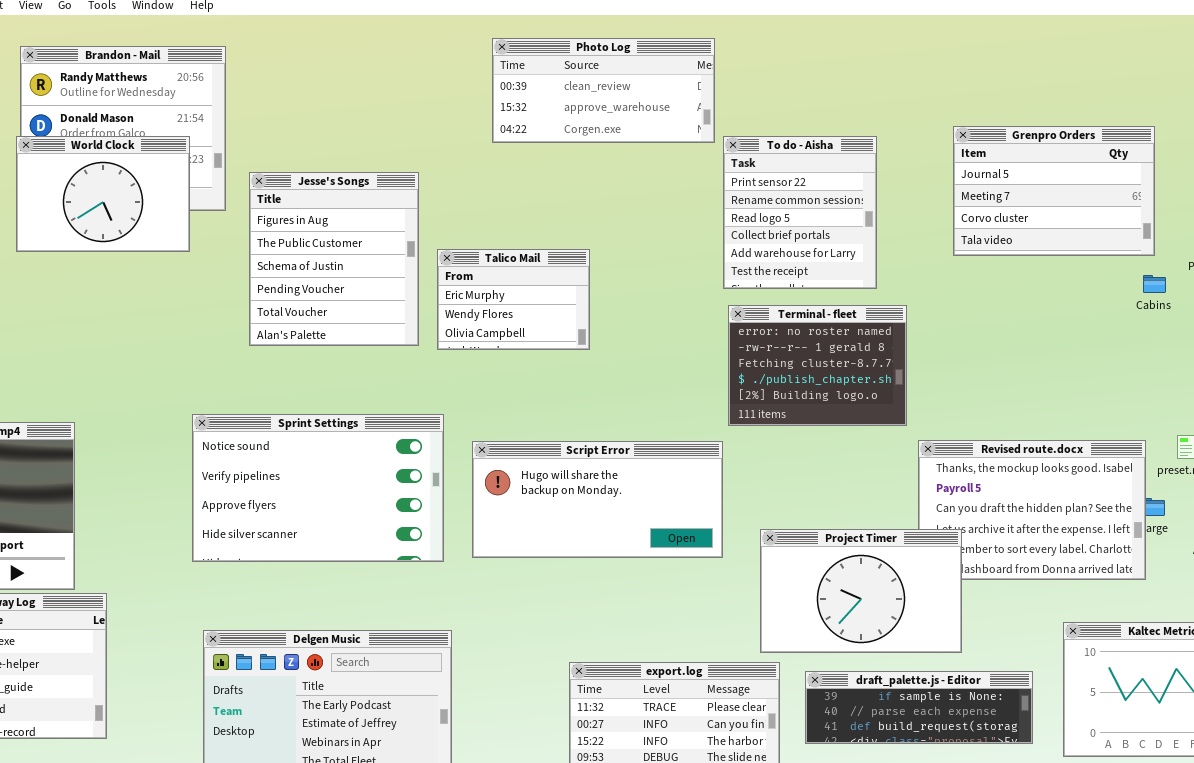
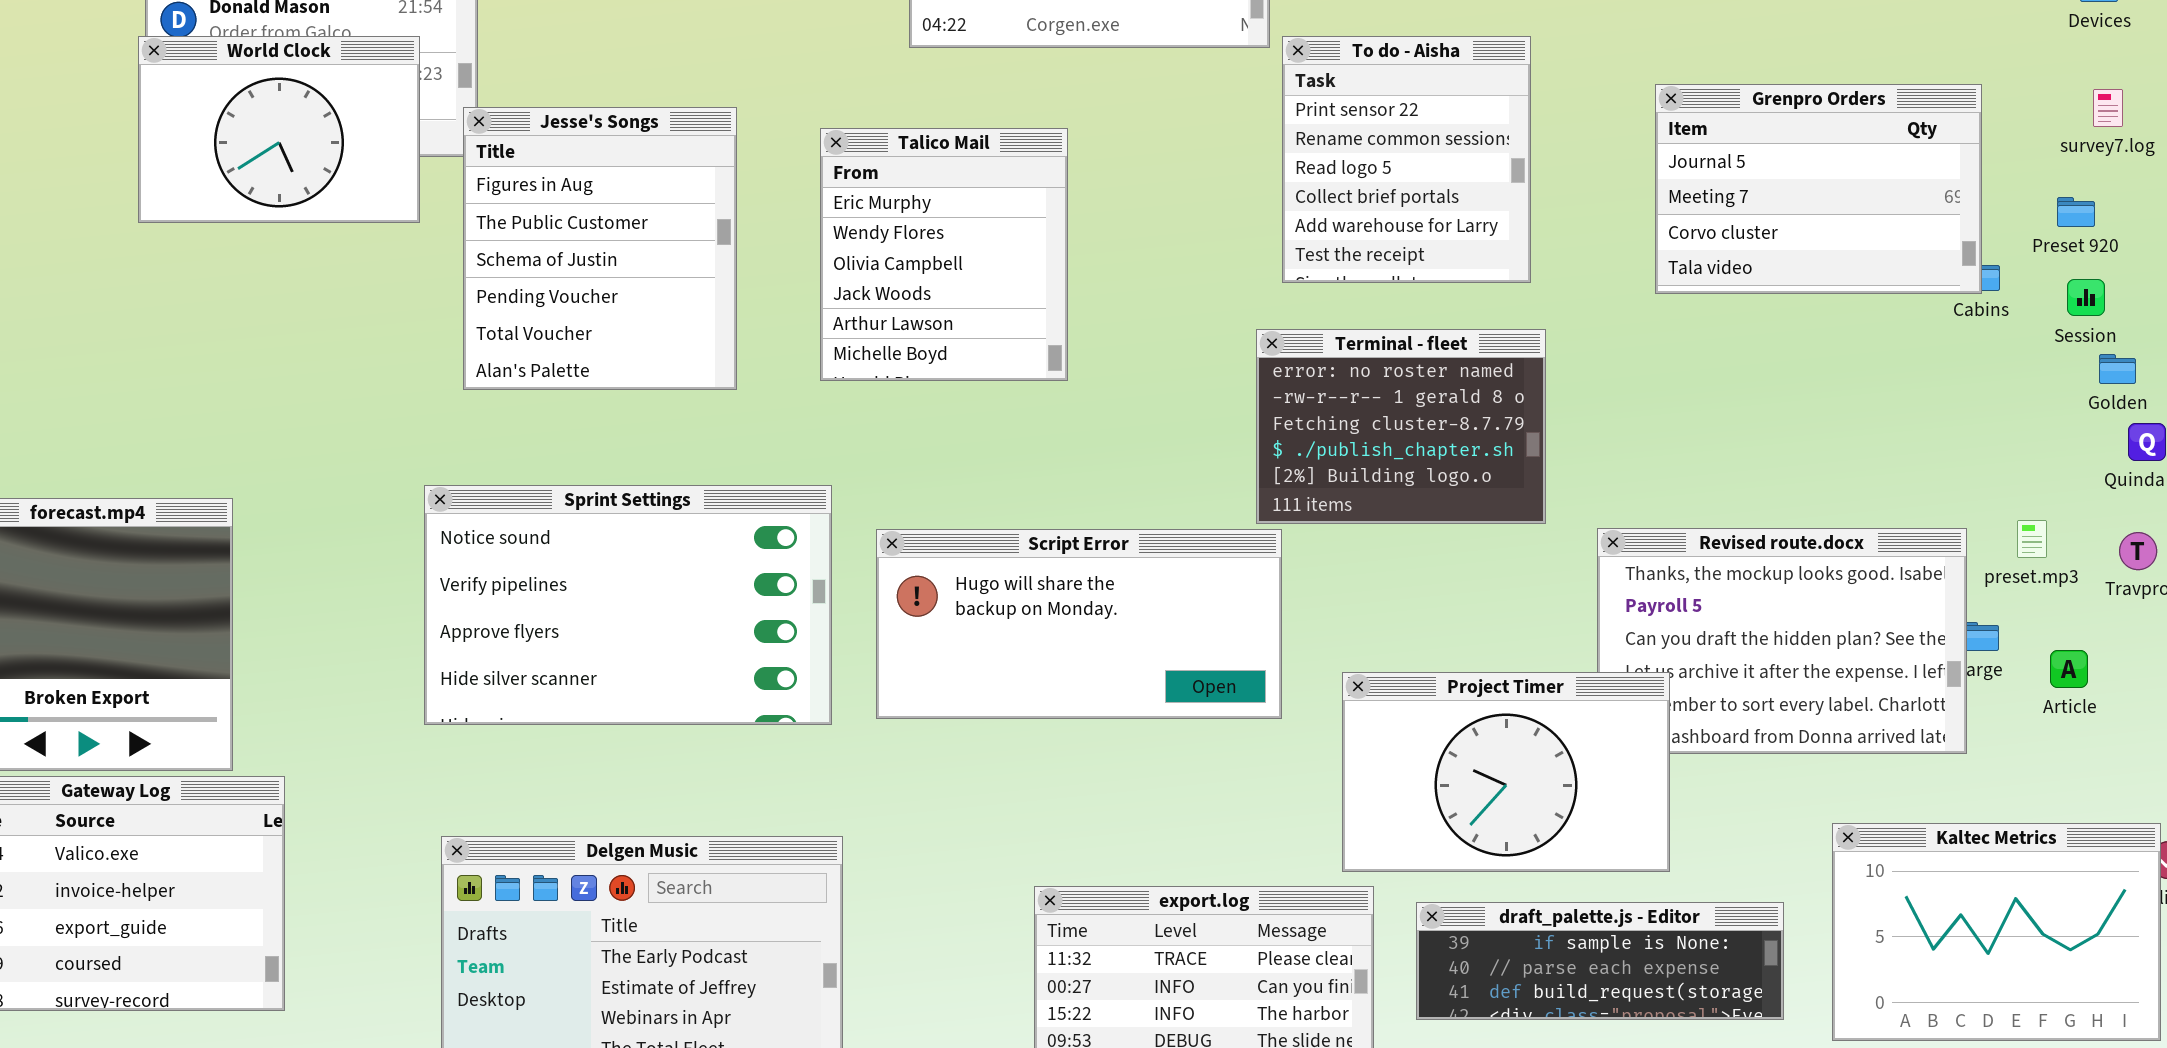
Grenpro Orders: [953,126,1155,256] -> [1655,84,1982,294], moved
Jesse's Songs: [249,172,419,346] -> [463,107,737,390], moved
Talico Mail: [437,249,590,350] -> [820,128,1068,381], resized
Terminal - fleet: [728,305,907,426] -> [1256,329,1546,524], moved

